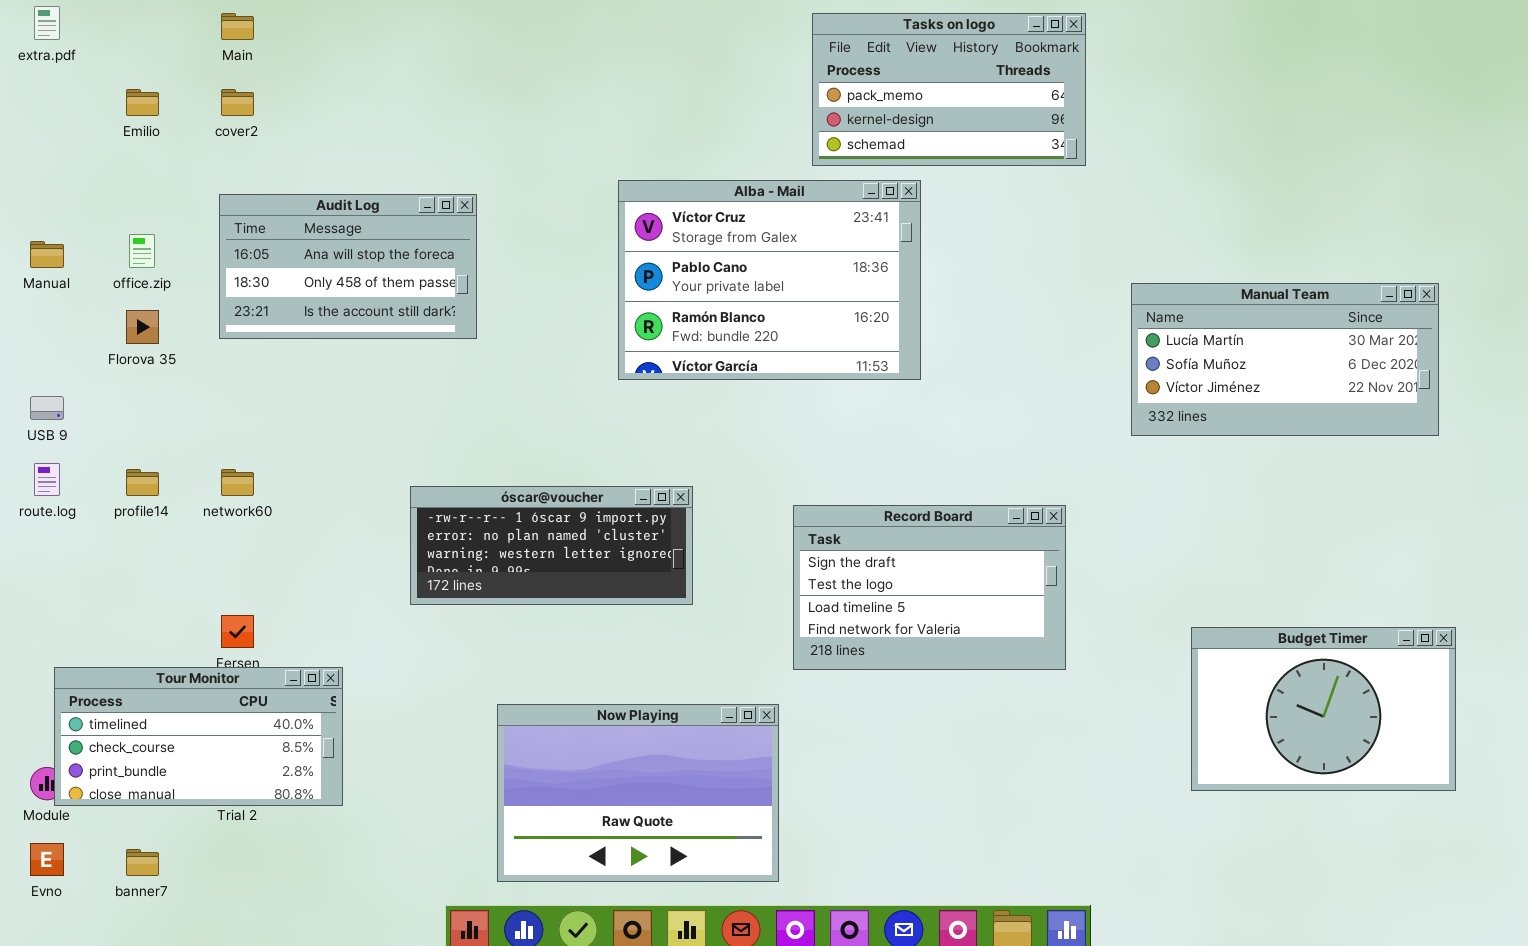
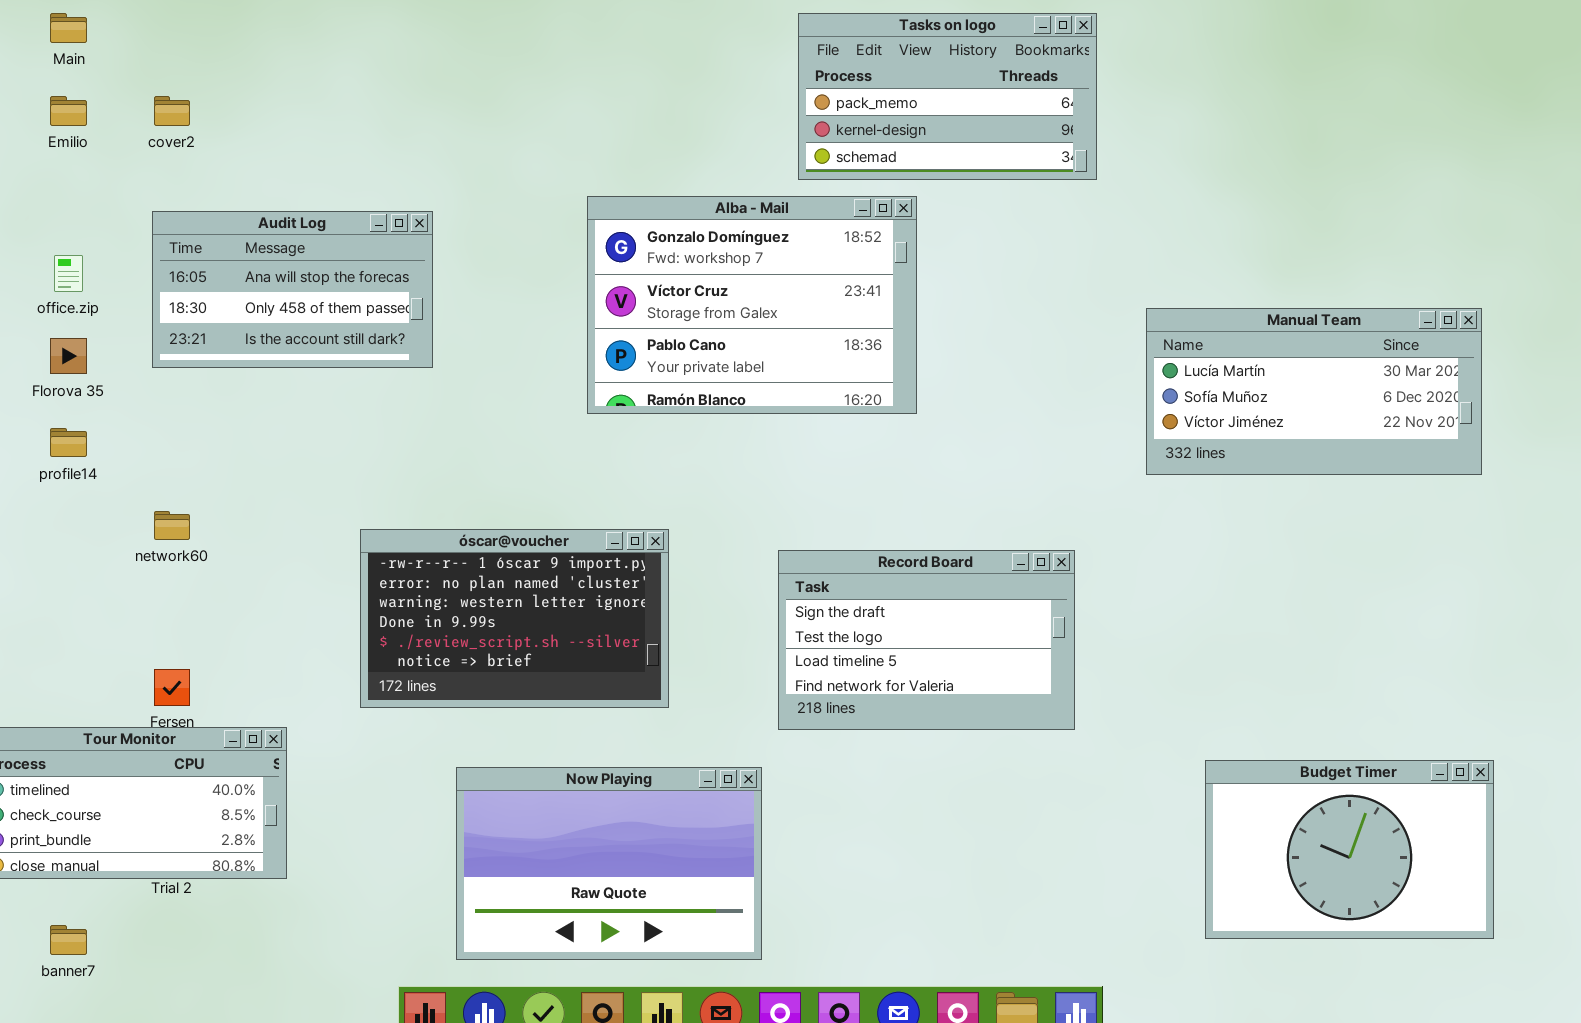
Main: [221,13,254,40] -> [50,13,87,43], moved
Alba - Mail: [618,180,921,380] -> [587,196,917,414], scrolled up 1 row
profile14: [126,469,159,496] -> [50,428,87,457], moved
óscar@voucher: [410,486,693,605] -> [360,529,669,708], resized
Budget Timer: [1191,627,1456,791] -> [1205,760,1494,939], moved

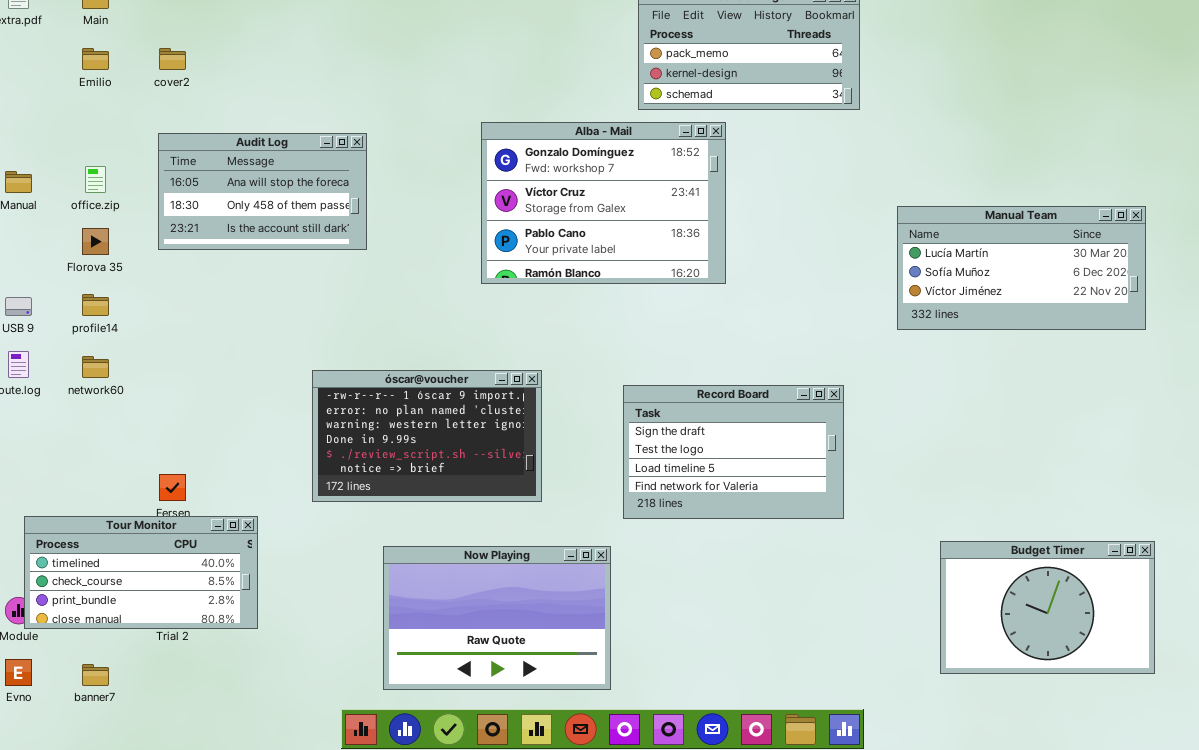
network60: [154,511,190,540] -> [82,356,109,378], moved

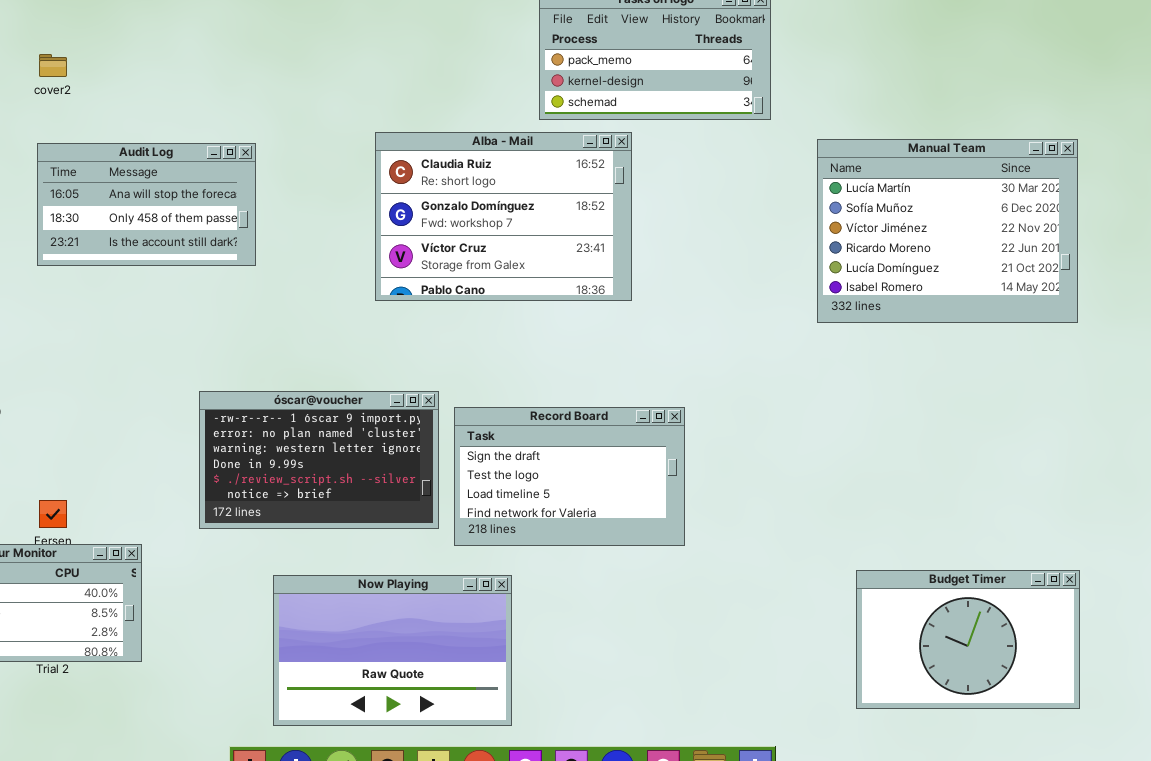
Alba - Mail: [481,122,726,284] -> [375,132,632,301], scrolled up 1 row
Manual Team: [897,206,1146,330] -> [817,139,1078,323], moved, resized
Record Board: [623,385,844,519] -> [454,407,685,546], moved

